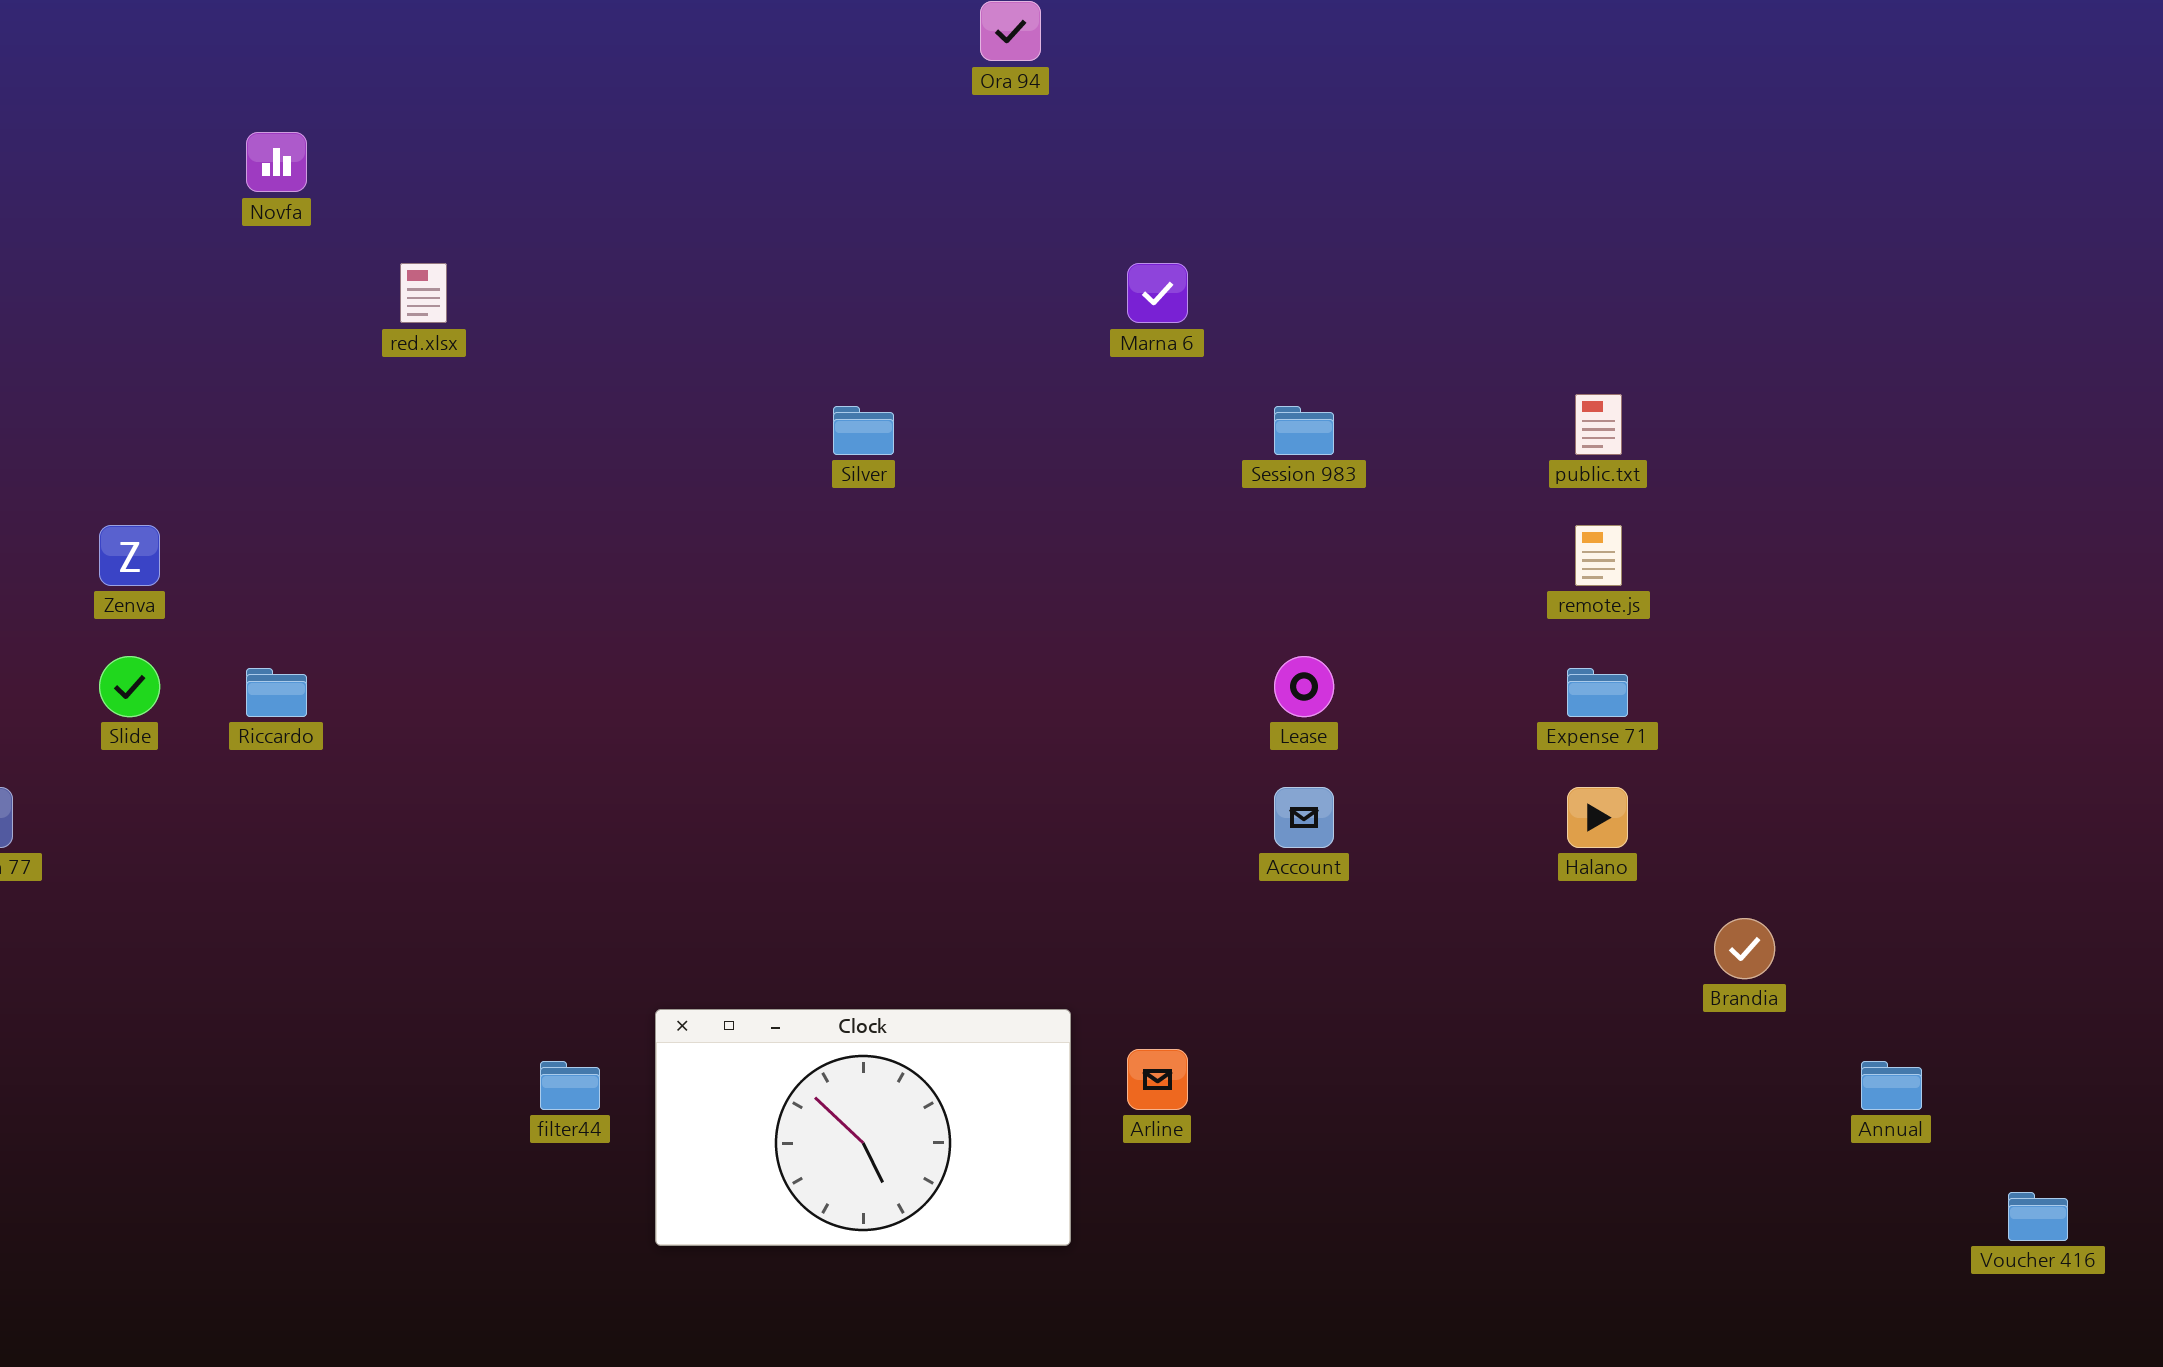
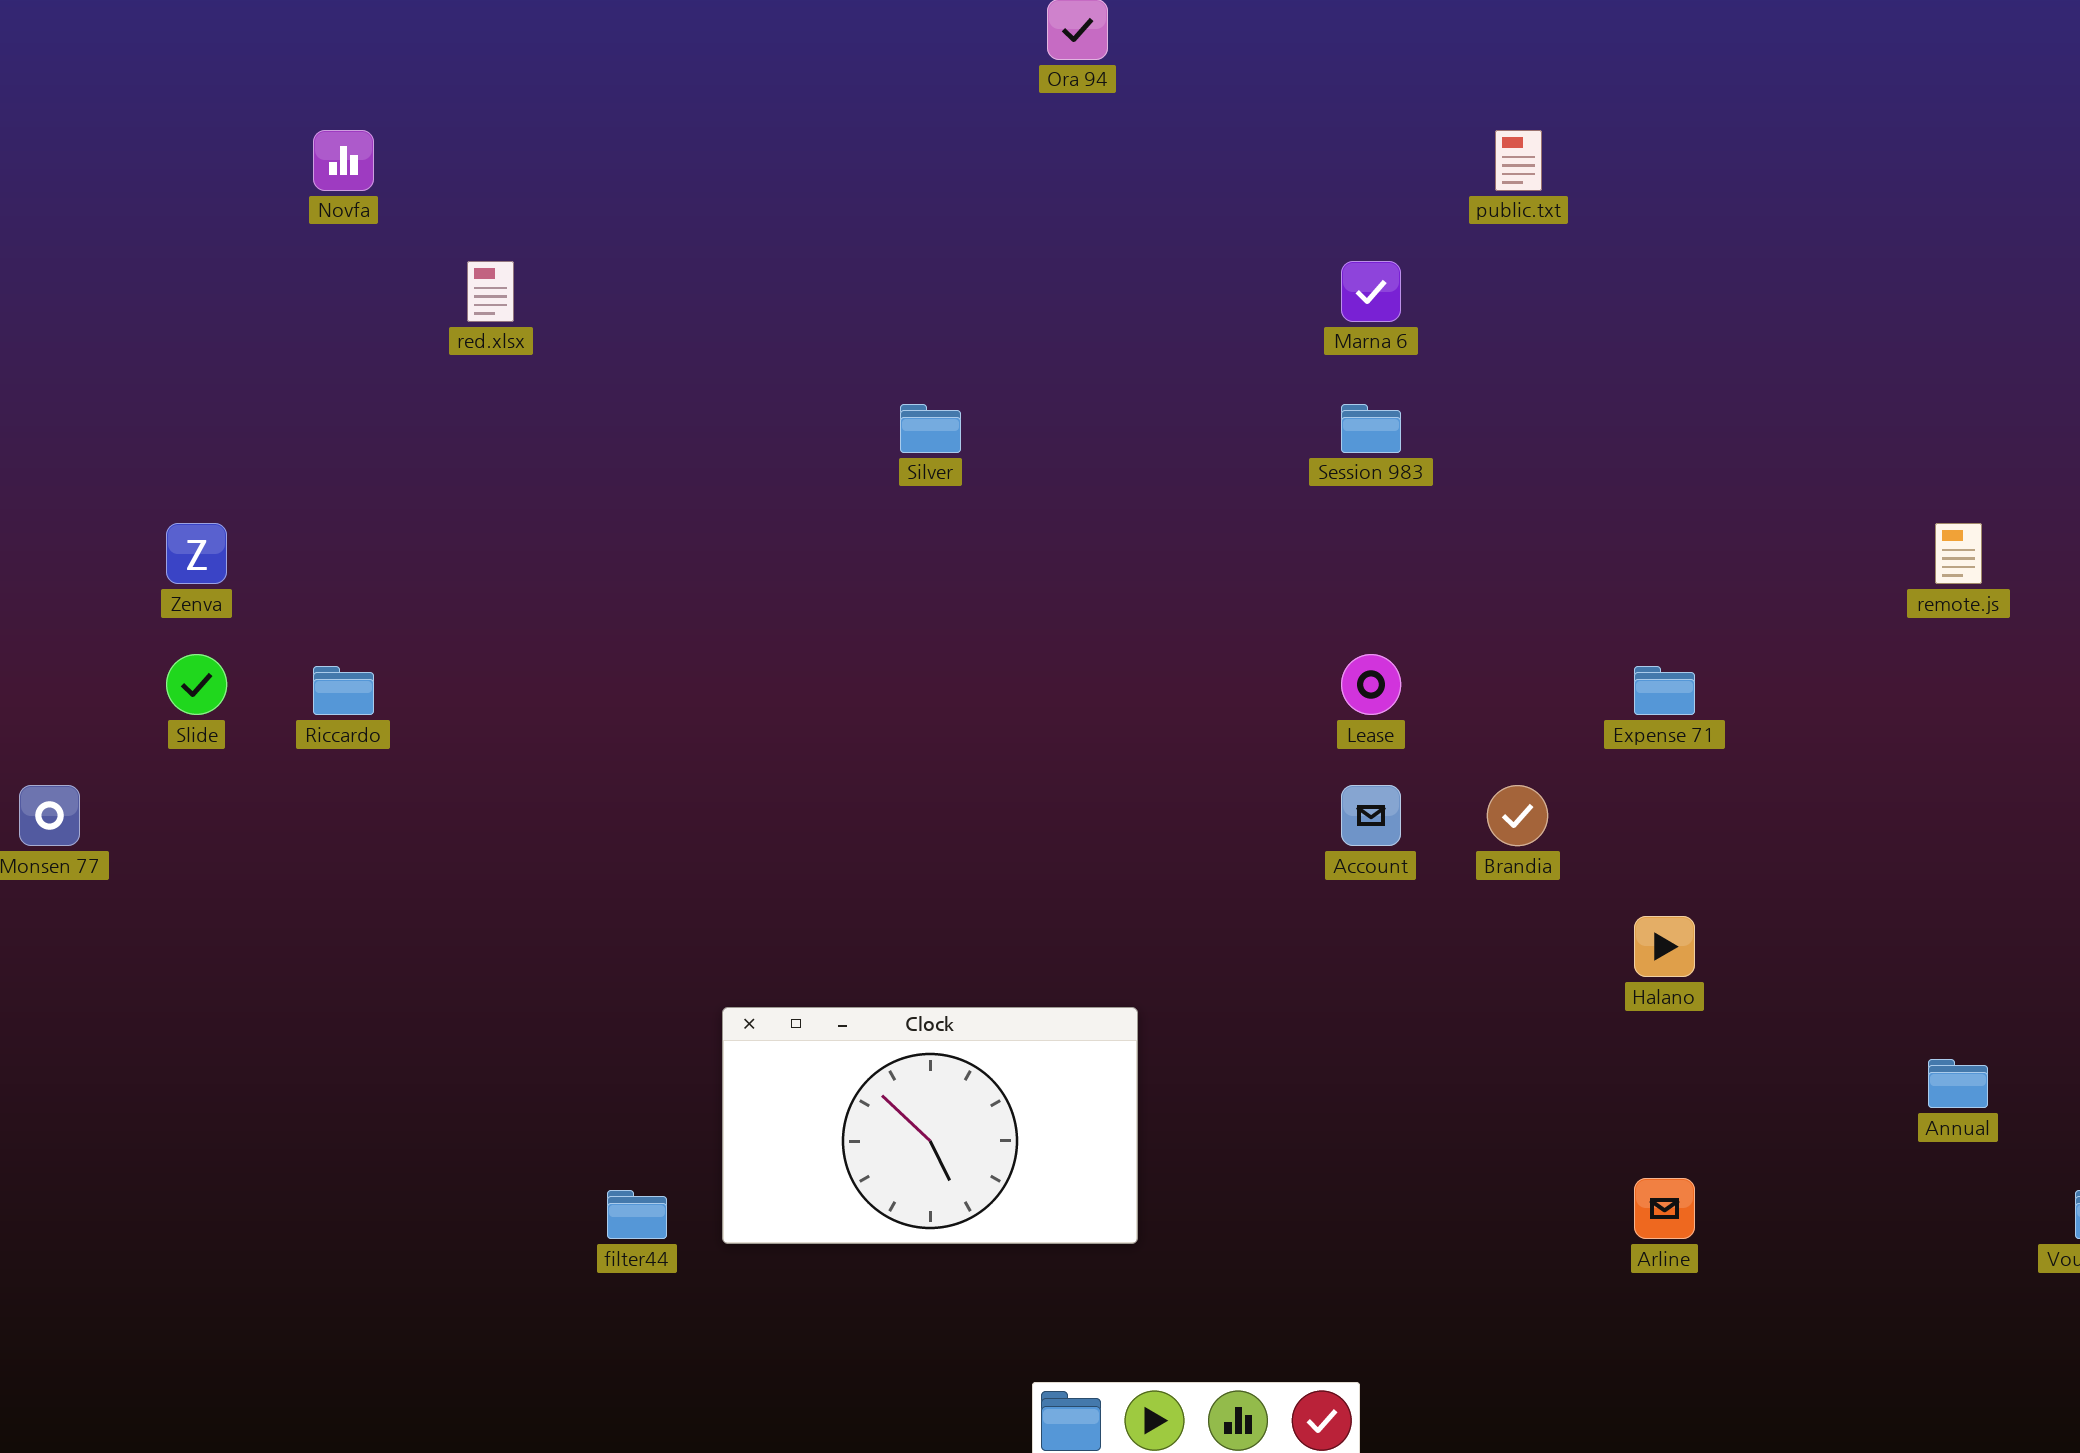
Marna 6: [1127,263,1188,323] -> [1341,261,1401,322], moved
public.txt: [1575,394,1622,455] -> [1495,130,1542,191], moved
remote.js: [1575,525,1622,586] -> [1935,523,1982,584], moved
Halano: [1567,787,1628,848] -> [1634,916,1695,977], moved
Brandia: [1714,918,1775,979] -> [1487,785,1548,846], moved
Arline: [1127,1049,1188,1110] -> [1634,1178,1695,1239], moved
filter44: [540,1061,600,1110] -> [607,1190,667,1239], moved

